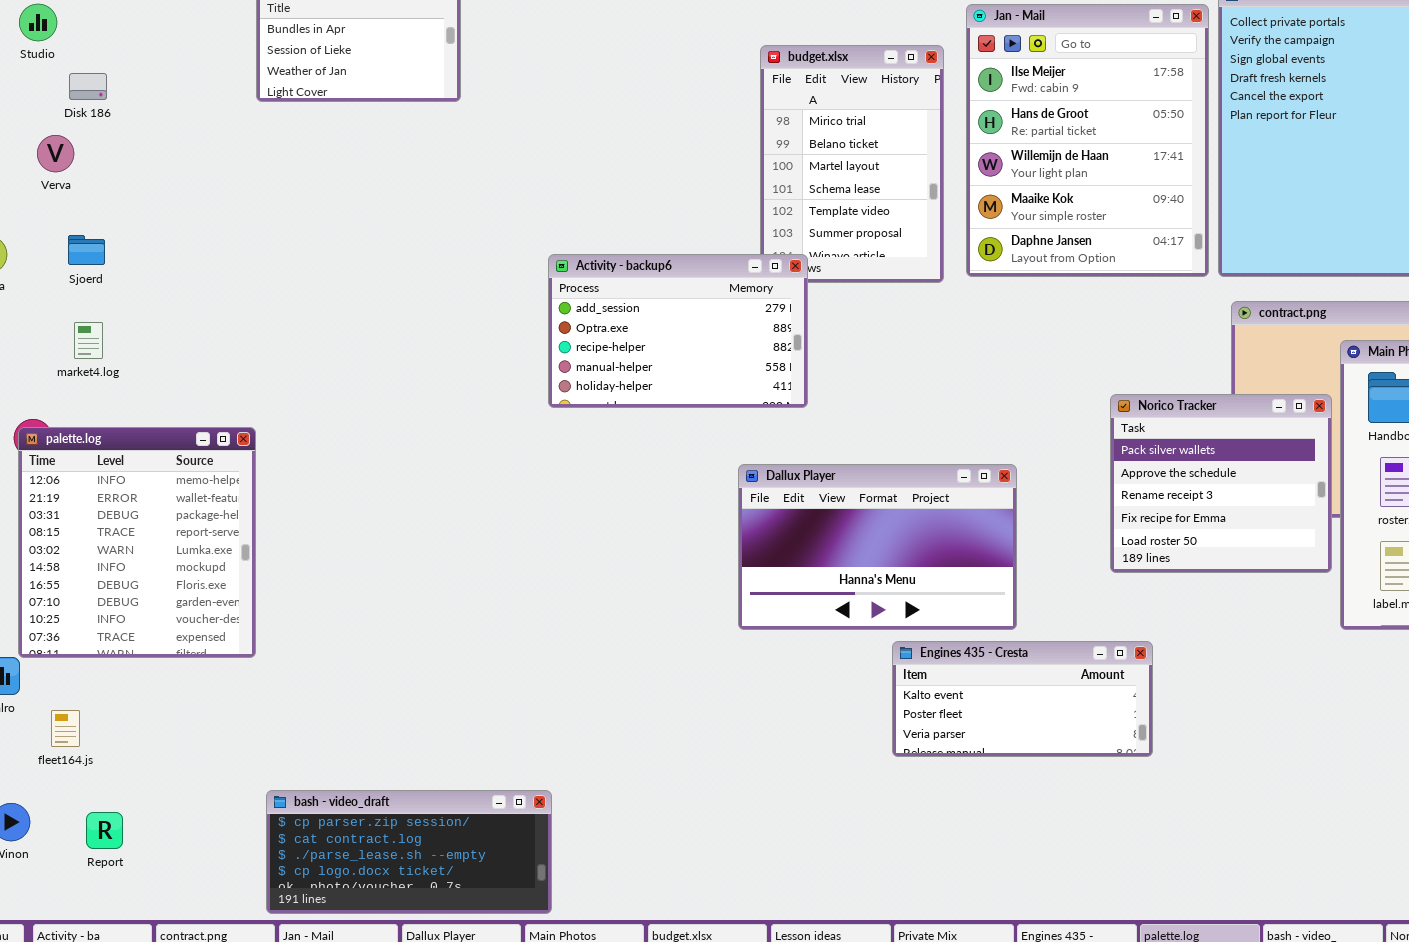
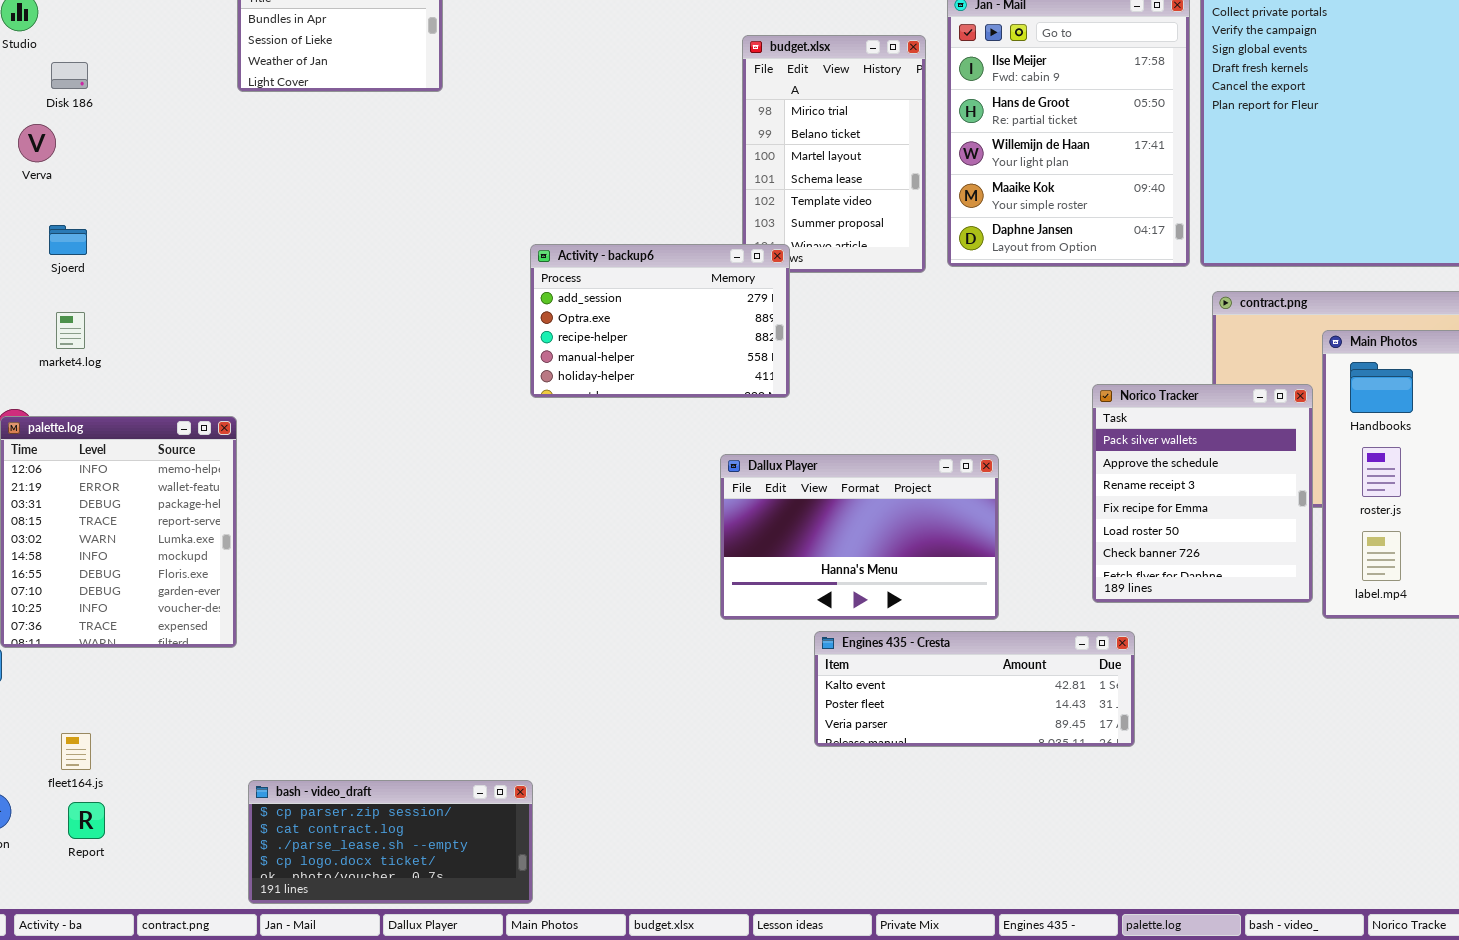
Norico Tracker: [1110,394,1332,573] -> [1092,384,1313,603], resized
Engines 435 - Cresta: [892,641,1153,757] -> [814,631,1135,747], resized
fleet164.js: [51,710,80,747] -> [61,733,91,770], moved

